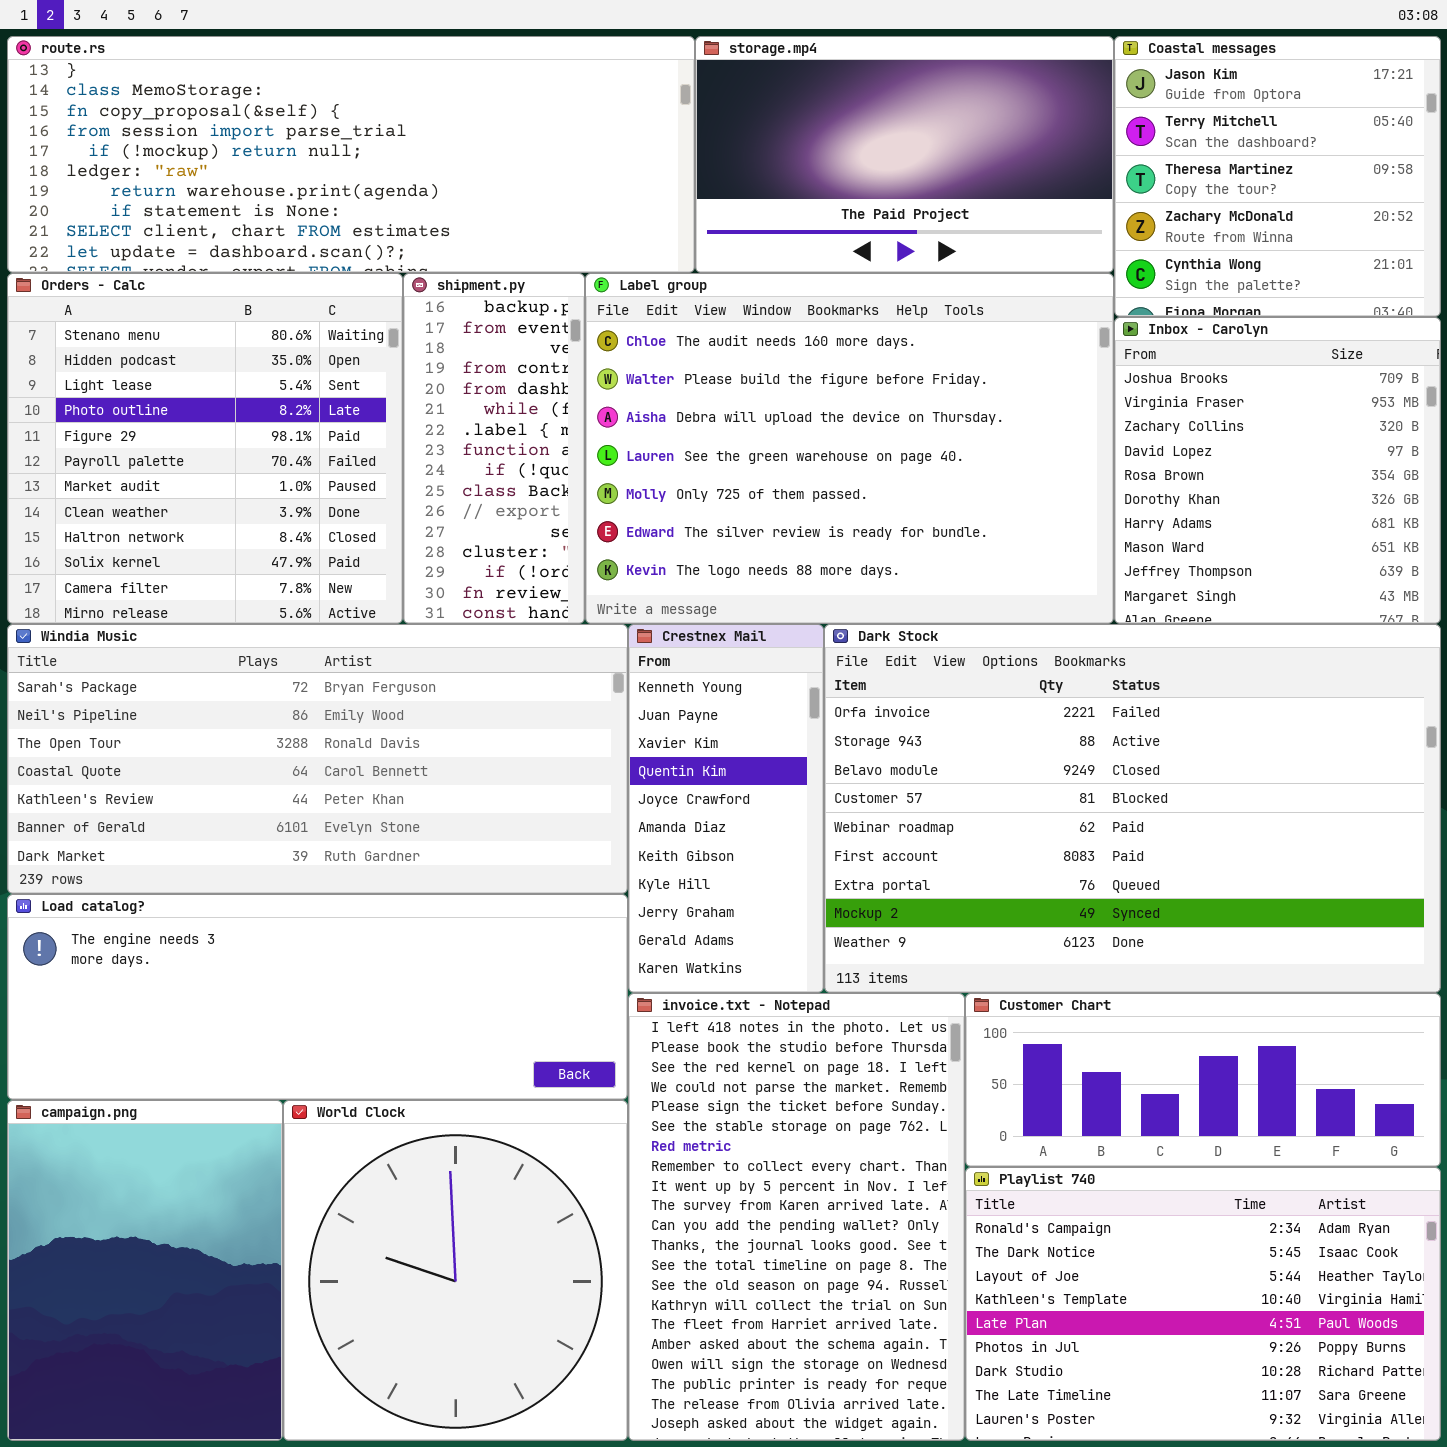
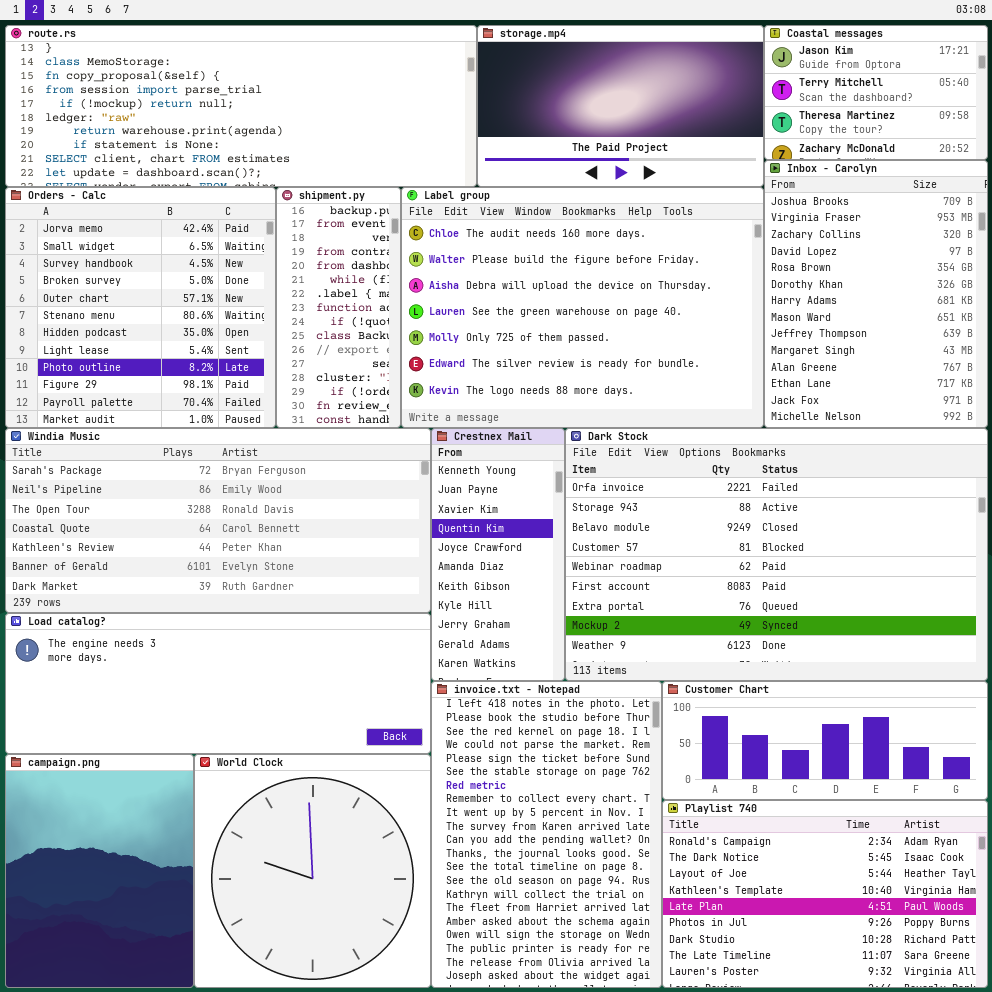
Coastal messages: [1114,36,1441,317] -> [764,25,988,160], resized
Orders - Calc: [7,273,403,624] -> [5,187,276,428], scrolled up 5 rows
Inbox - Carolyn: [1114,317,1441,624] -> [764,160,988,428], resized

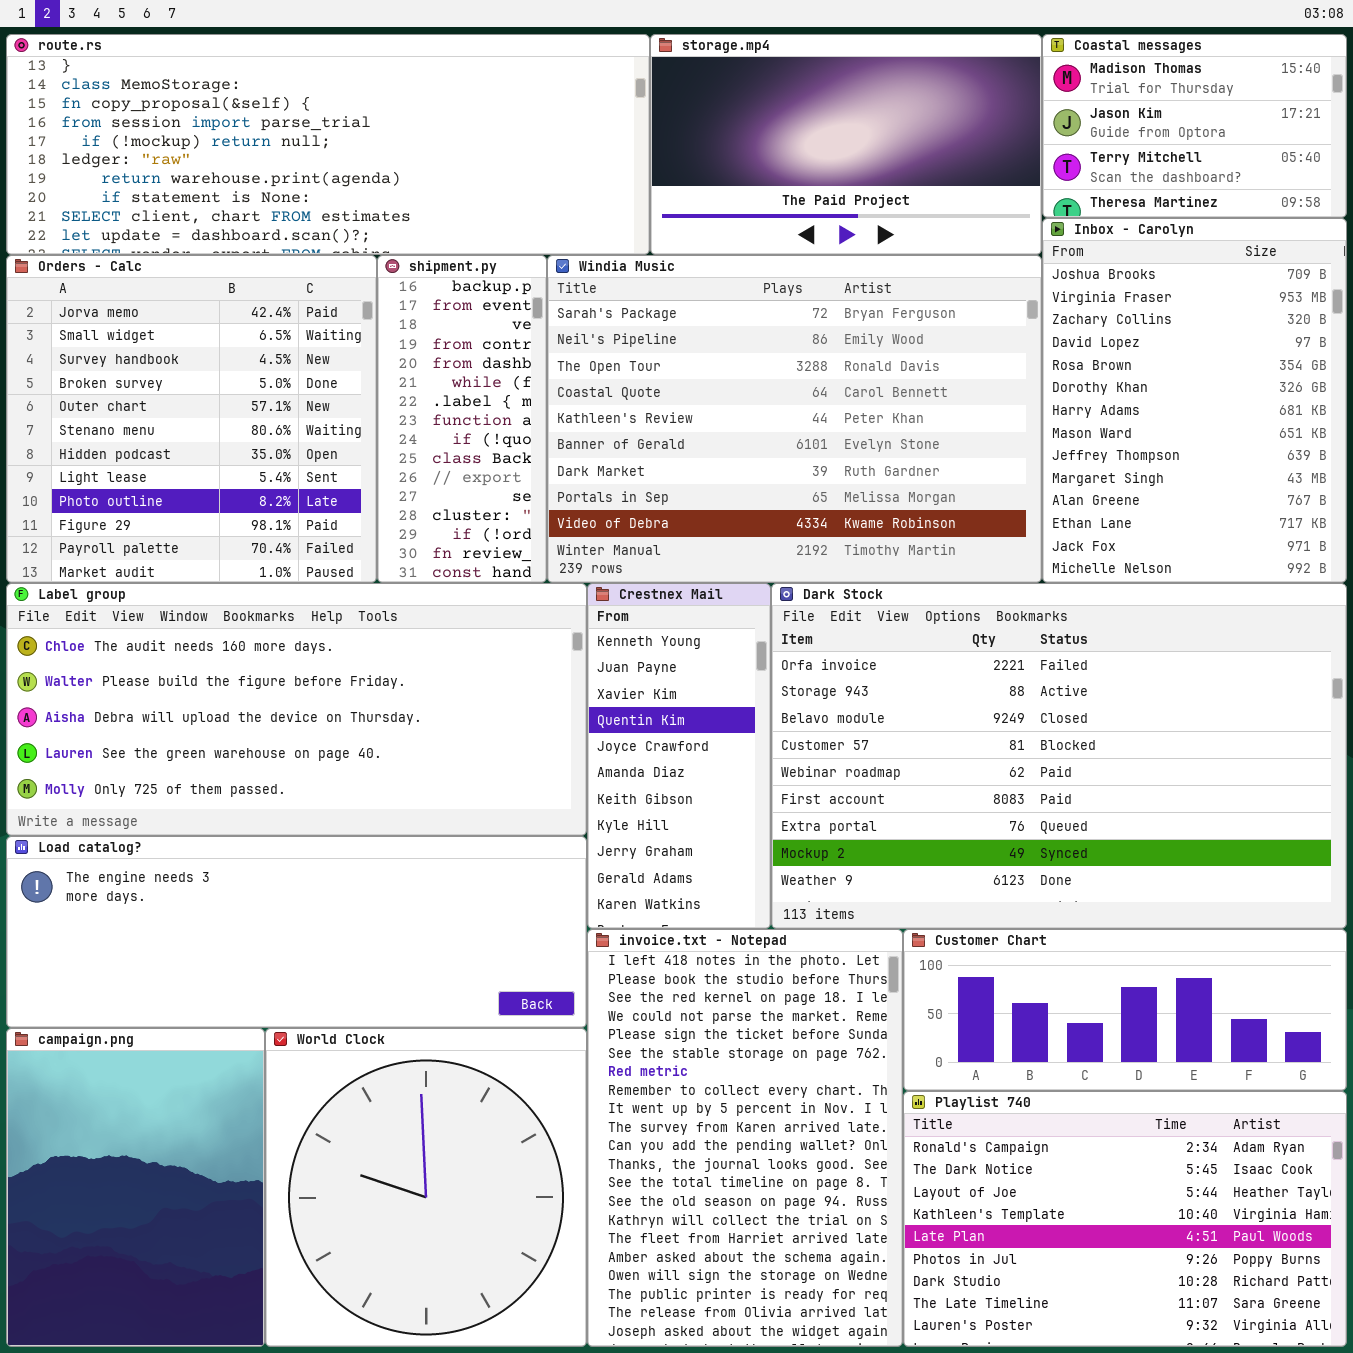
Coastal messages: [764,25,988,160] -> [1042,34,1347,218], scrolled up 1 row
Label group: [401,187,764,428] -> [6,583,587,836], moved, resized
Windia Music: [5,428,431,613] -> [547,255,1042,583], moved, resized

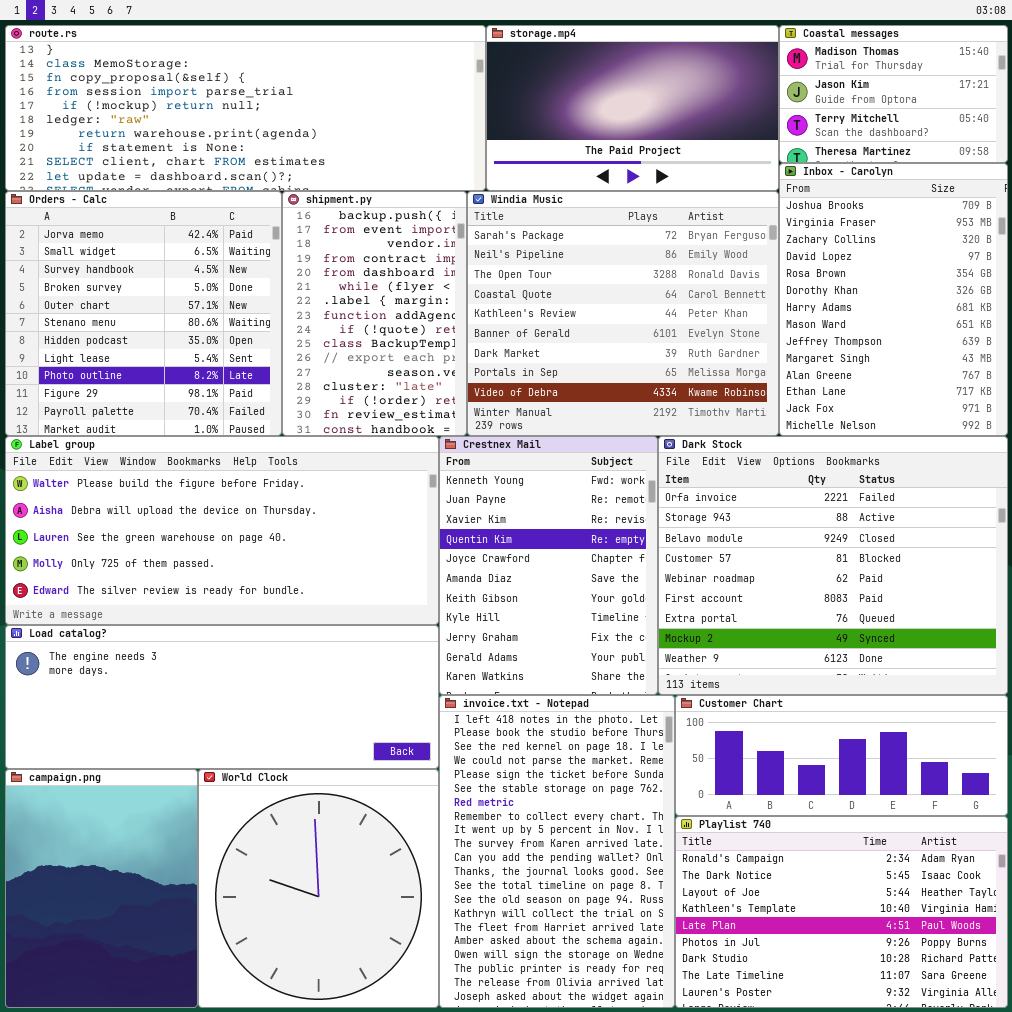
shipment.py: [377,255,547,583] -> [282,191,467,436], resized
Windia Music: [547,255,1042,583] -> [467,191,779,436], resized
Label group: [6,583,587,836] -> [5,436,439,625], scrolled down 1 row
Crestnex Mail: [587,583,771,929] -> [439,436,658,695], resized
Dark Stock: [771,583,1347,929] -> [658,436,1008,695], resized

